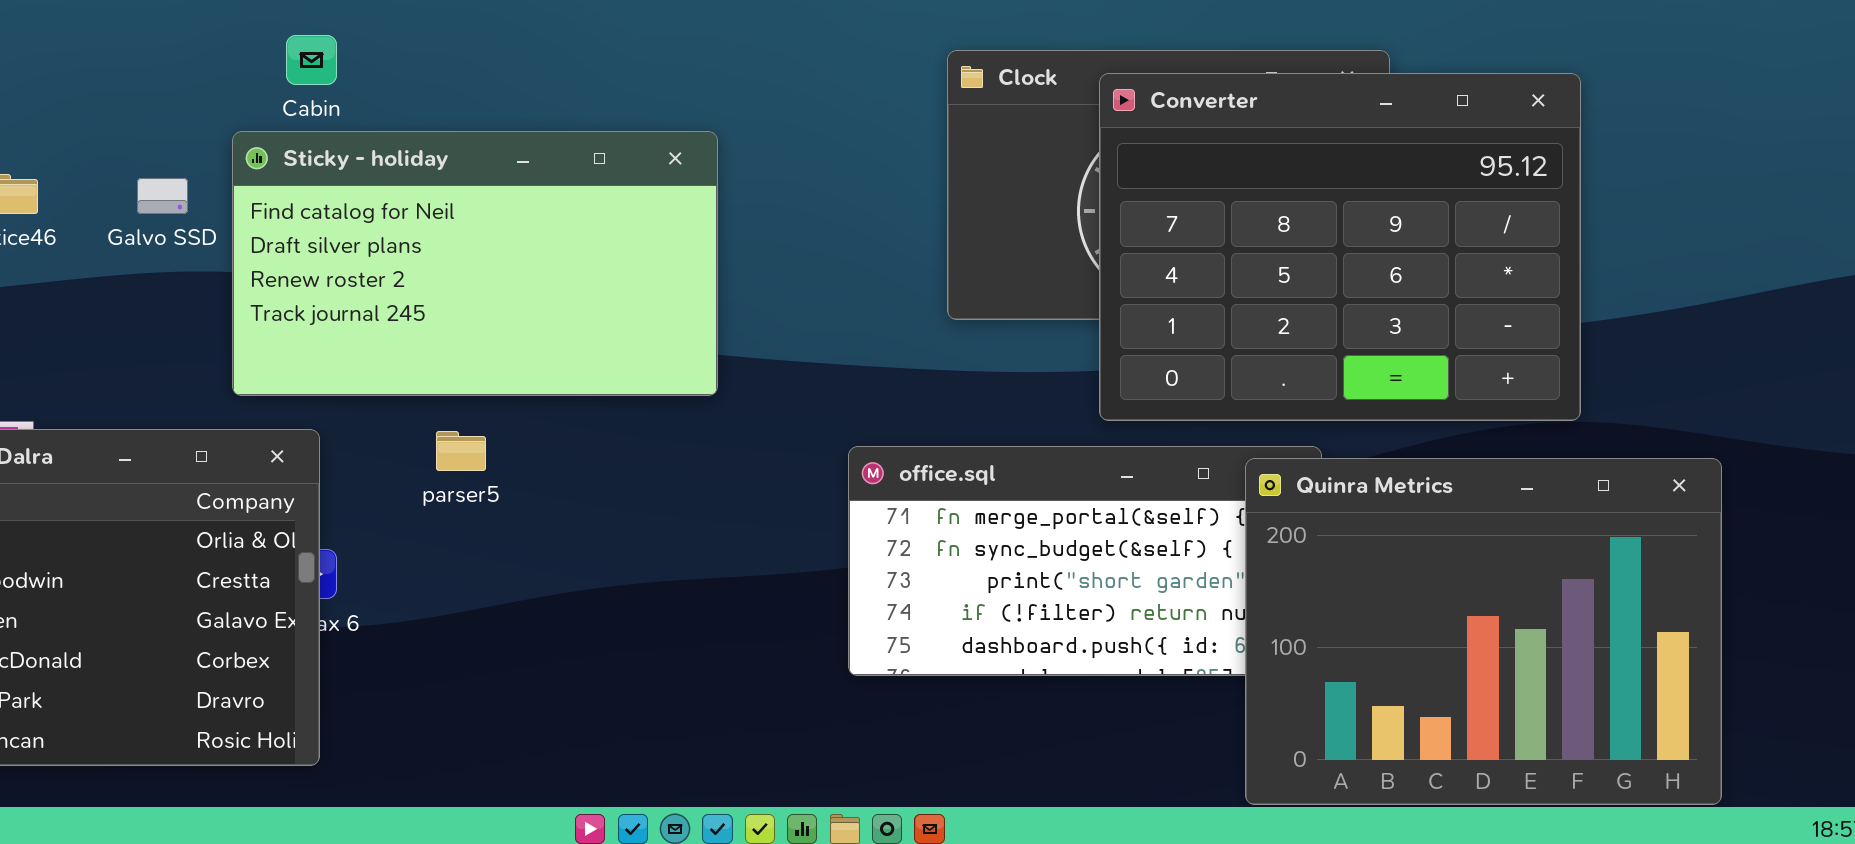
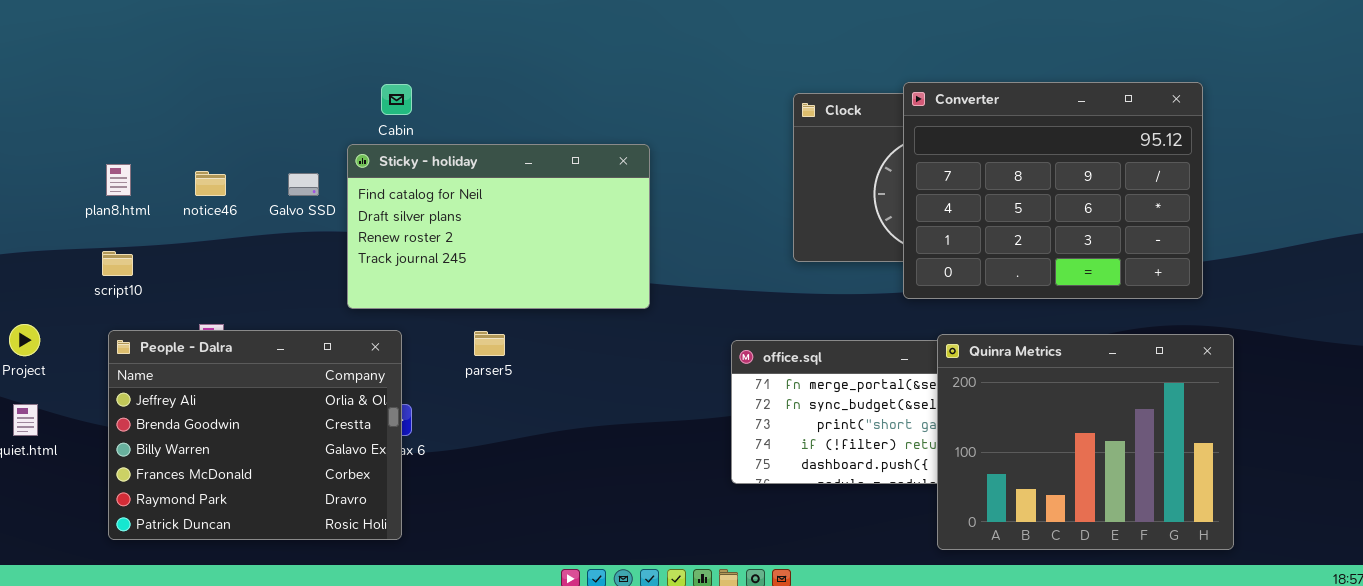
Converter: [1099,73,1581,421] -> [903,82,1203,299], moved
Quinra Metrics: [1245,458,1722,805] -> [937,334,1234,550], moved

